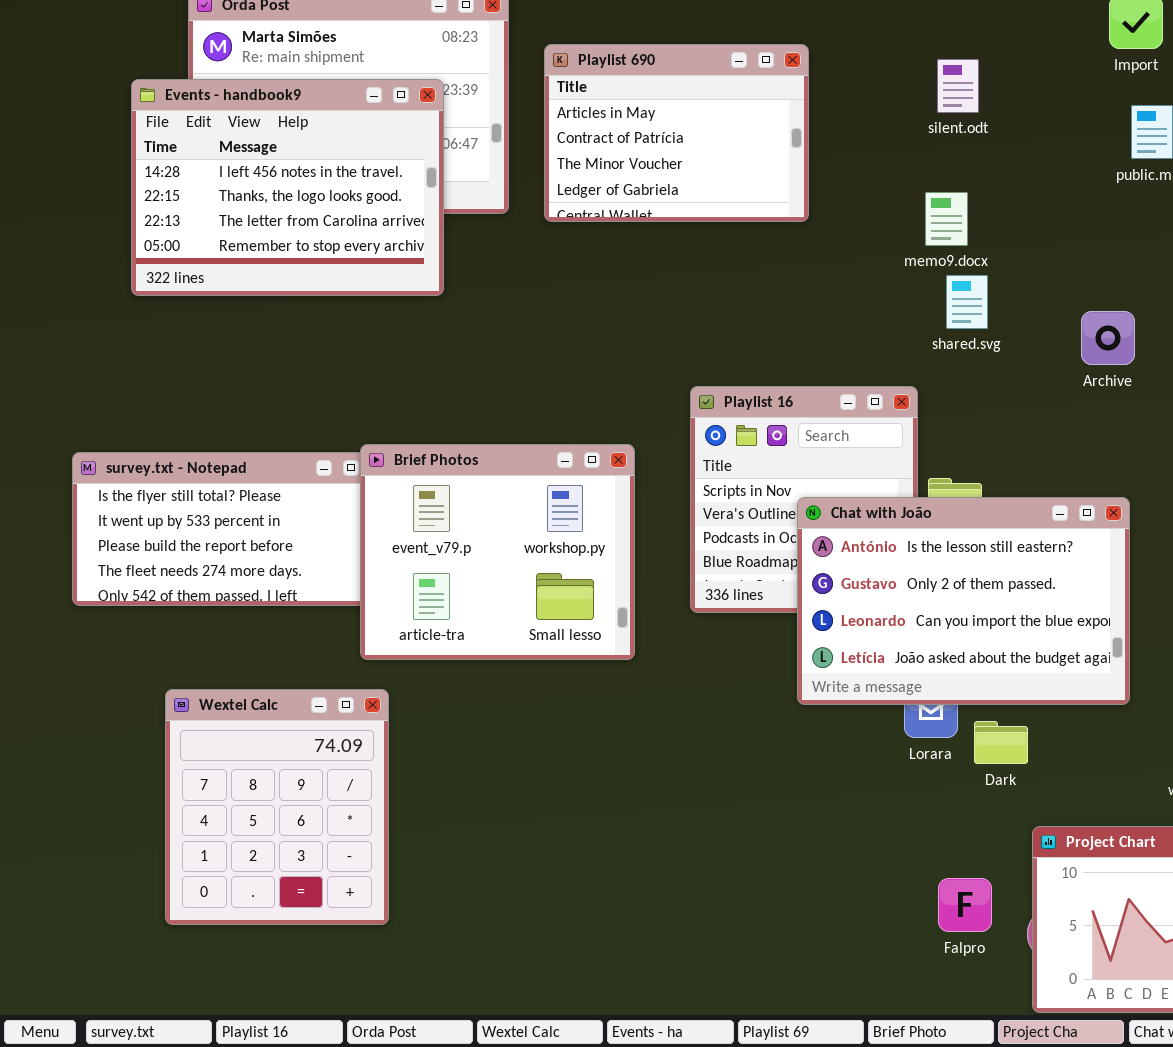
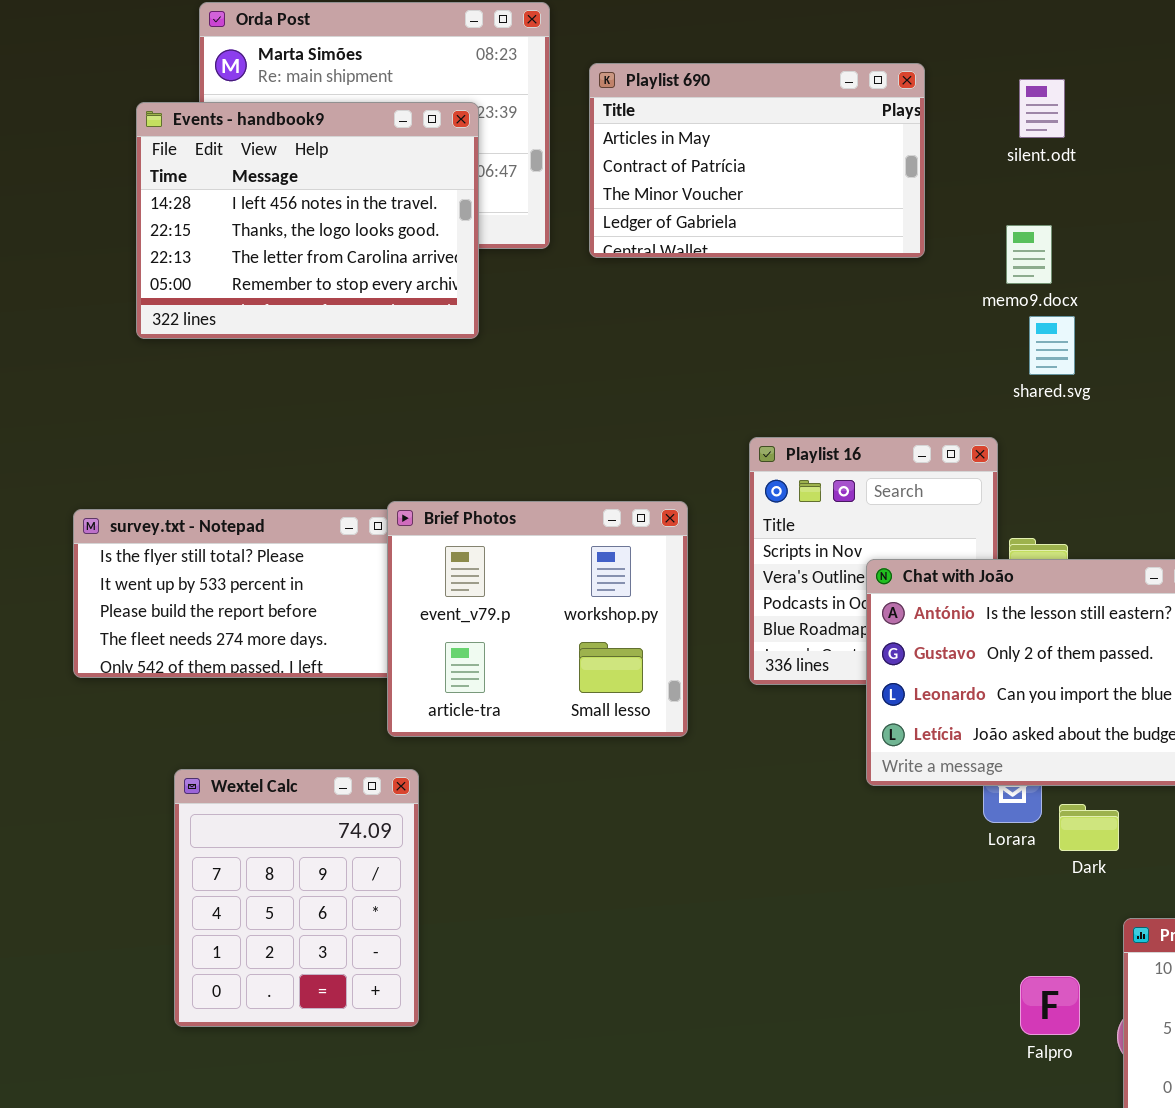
Playlist 690: [544,44,809,222] -> [589,63,925,258], resized

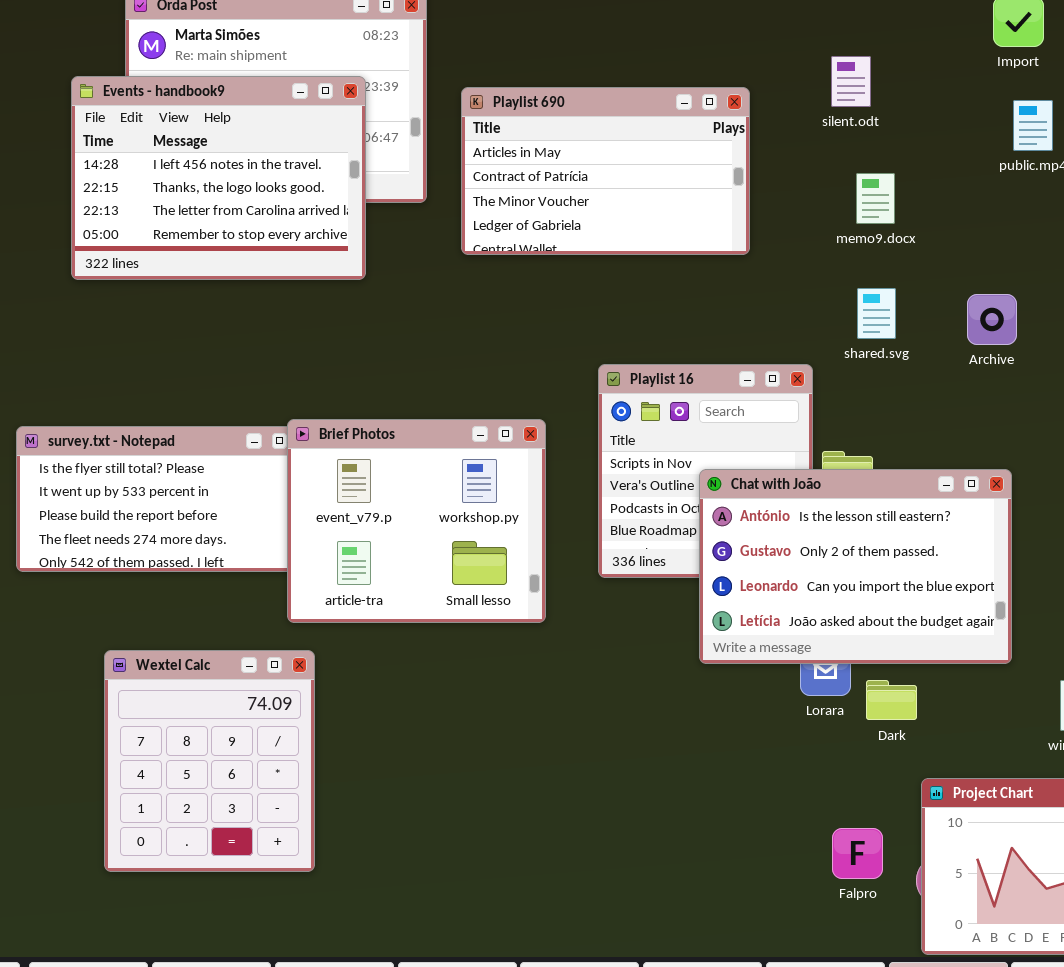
Playlist 690: [589,63,925,258] -> [461,87,750,255], moved
memo9.docx: [1006,225,1052,284] -> [856,173,895,224], moved
shared.svg: [1029,316,1075,375] -> [857,288,896,339], moved

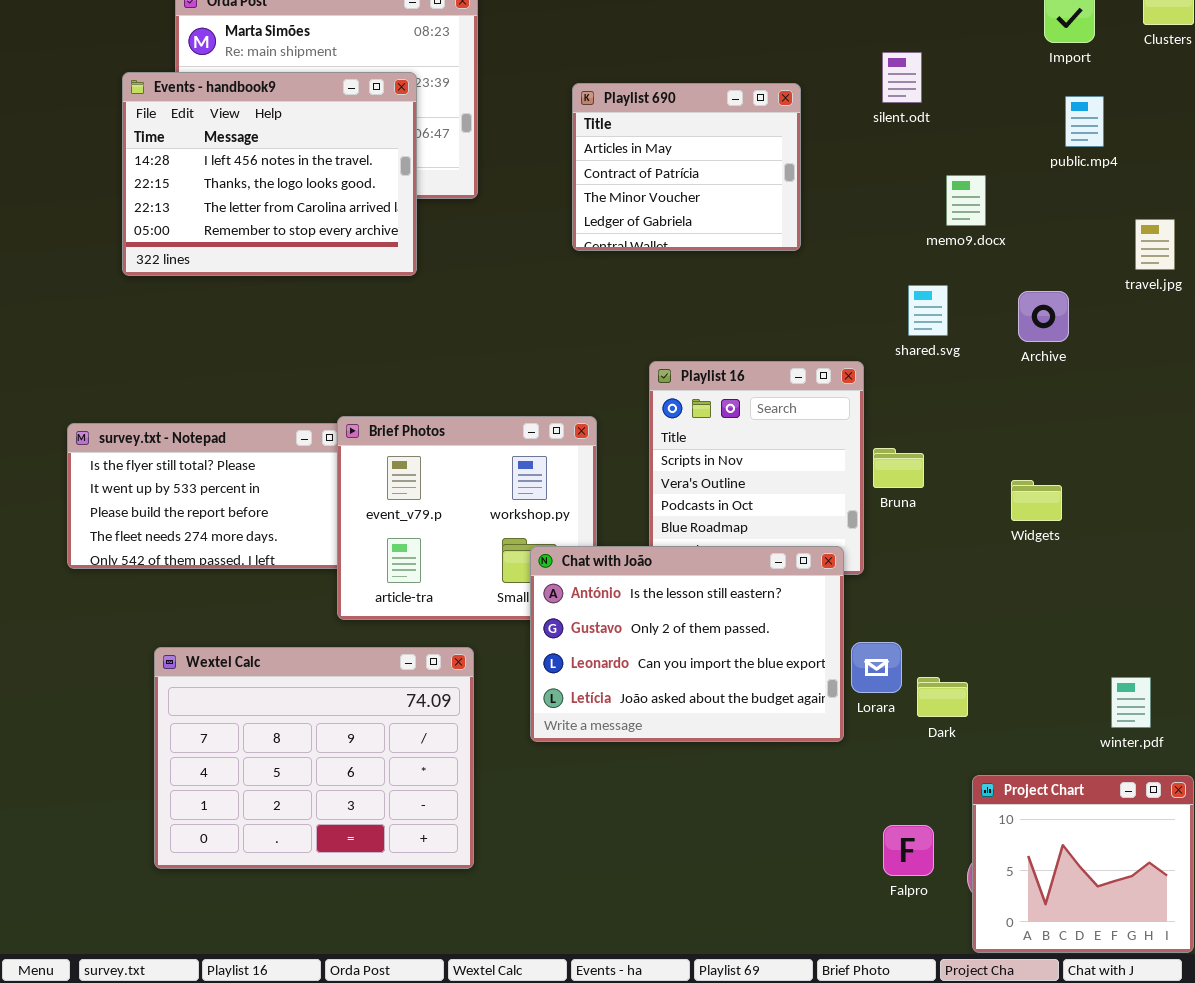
Playlist 690: [461,87,750,255] -> [572,83,801,251], resized
memo9.docx: [856,173,895,224] -> [946,175,986,226], moved
Chat with João: [699,469,1012,664] -> [530,546,844,742], moved
Wextel Calc: [104,650,315,872] -> [154,647,474,869], resized

